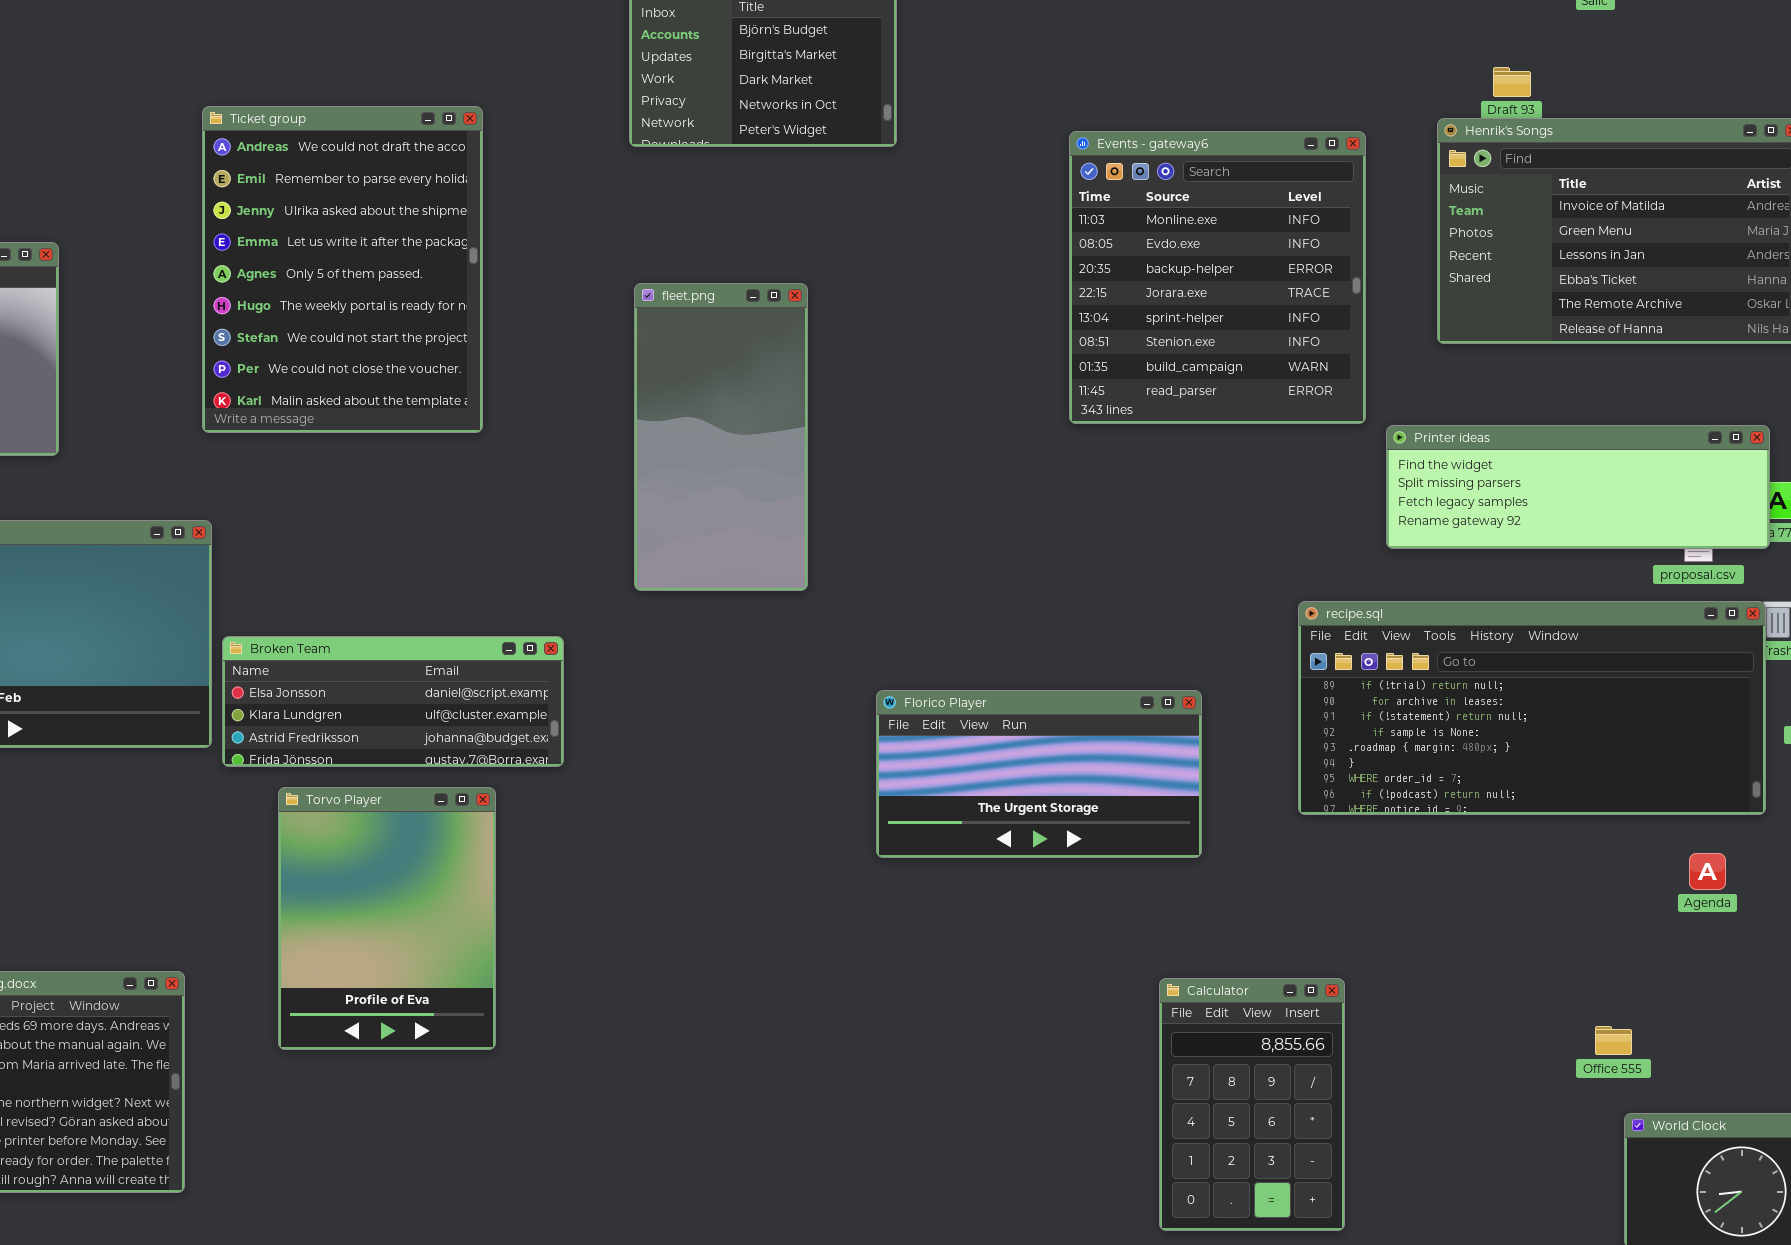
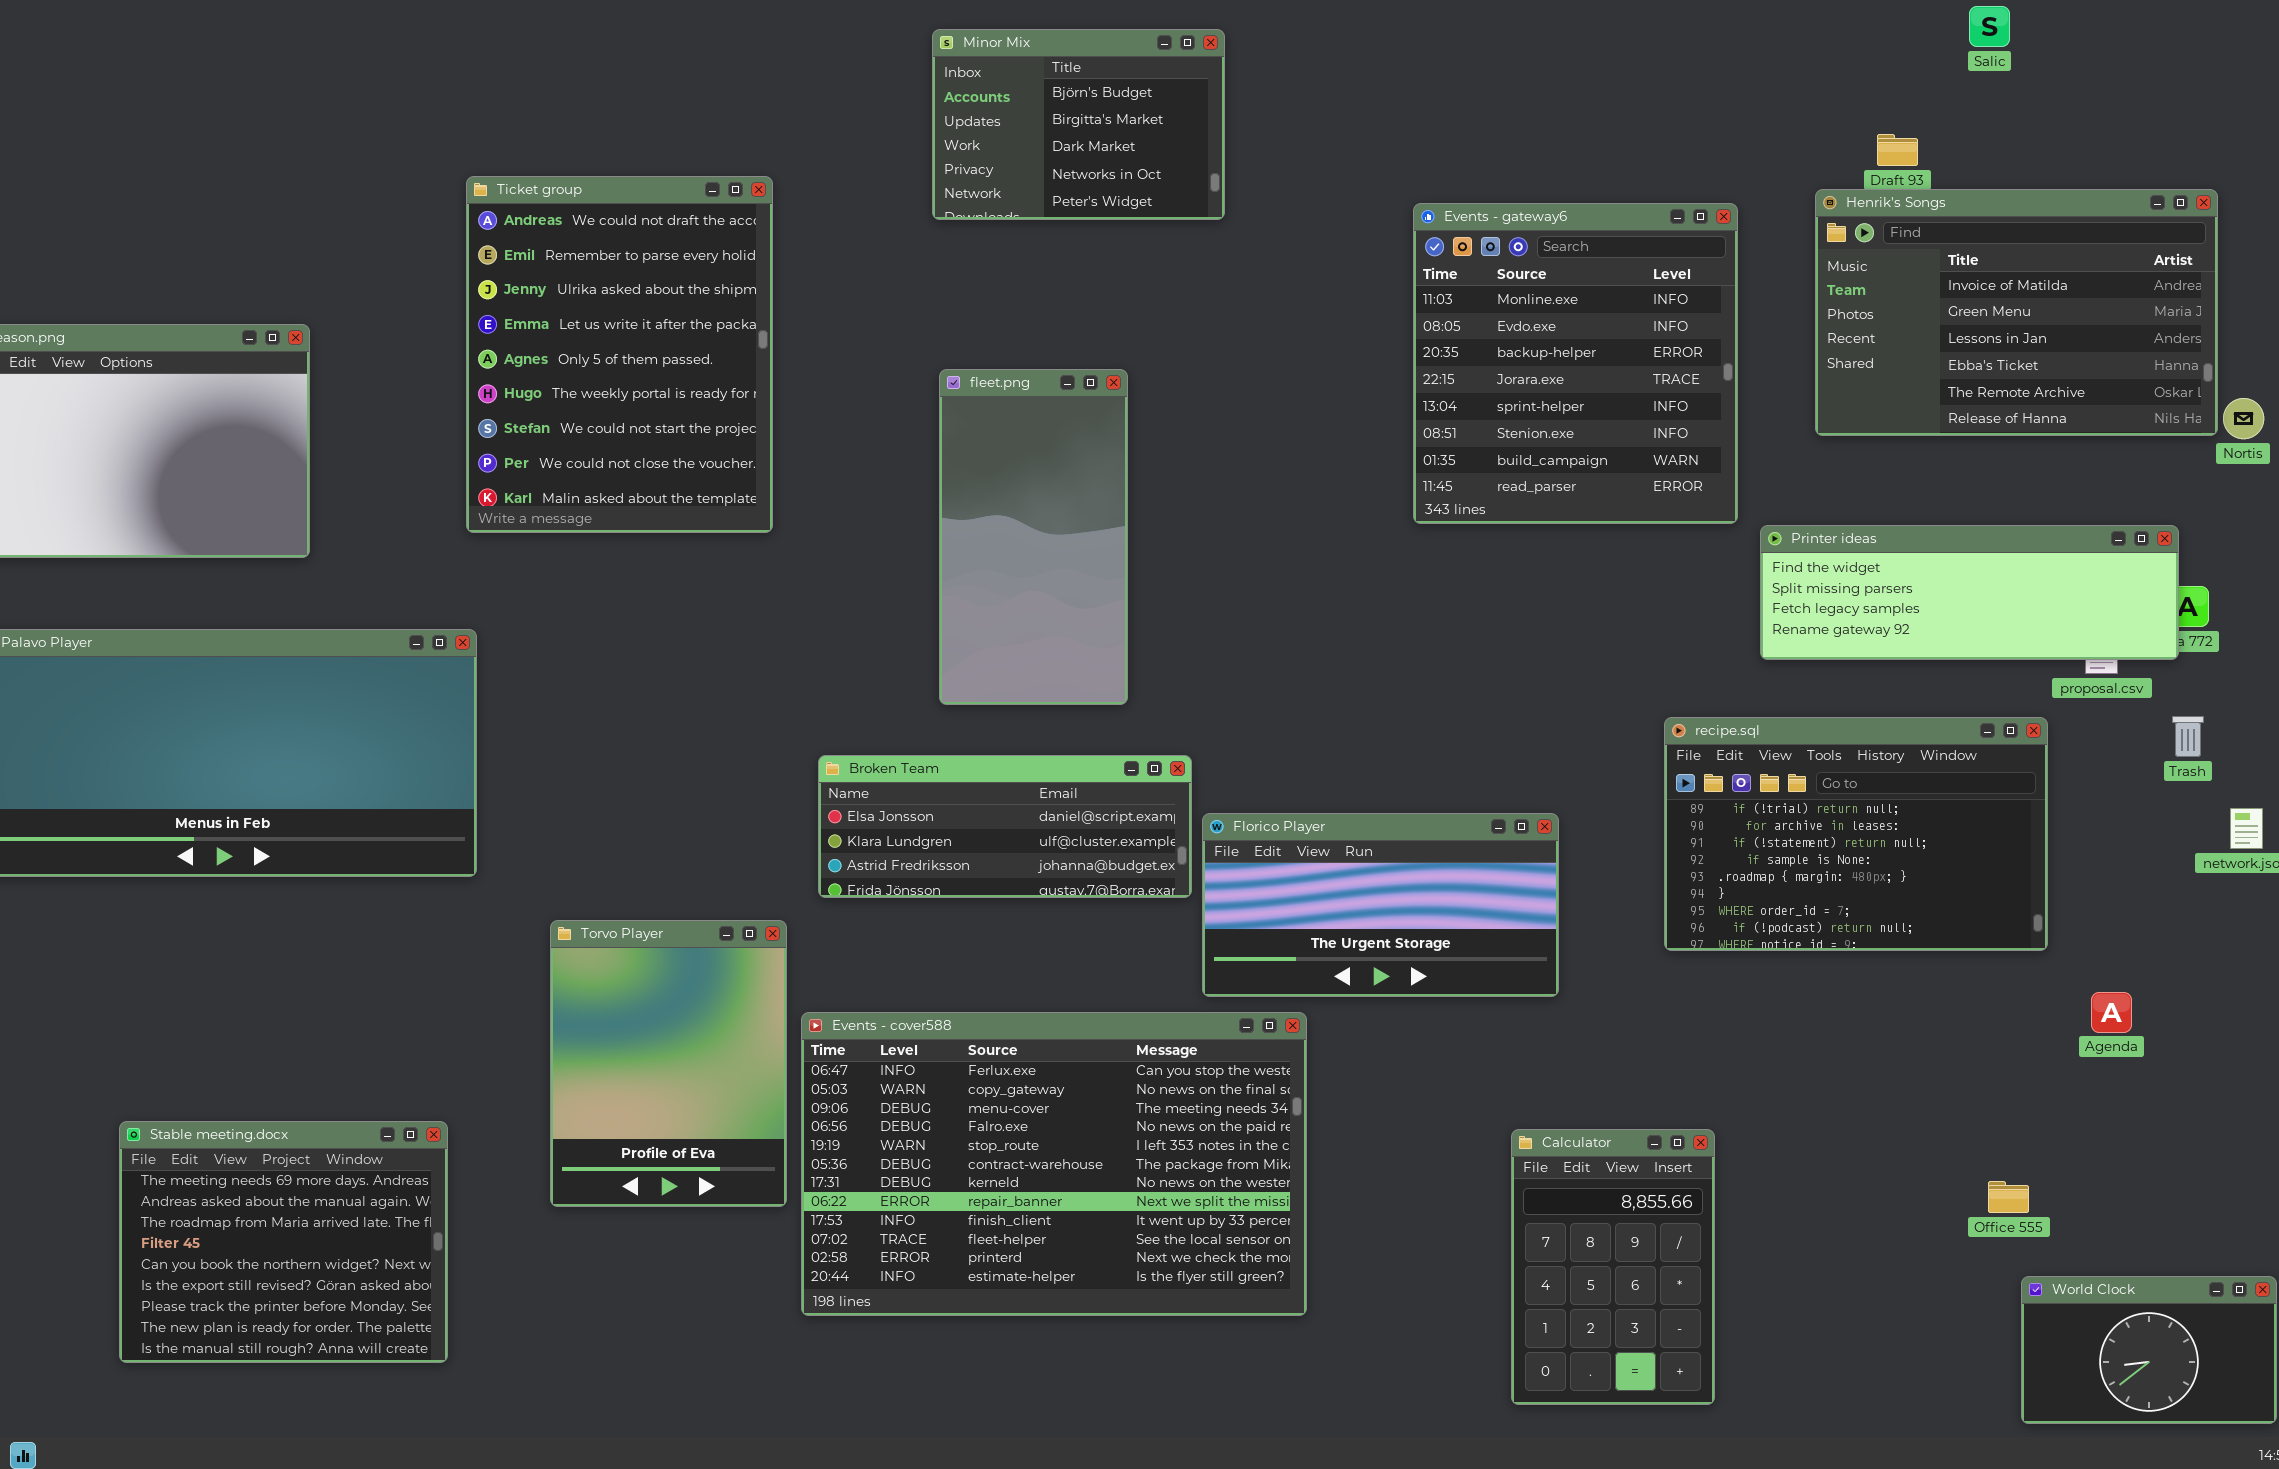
recipe.sql: [1298,601,1766,815] -> [1664,717,2048,951], resized
Broken Team: [222,636,564,767] -> [818,755,1192,898], moved
Events - cover588: none -> [801,1012,1307,1316], opened

